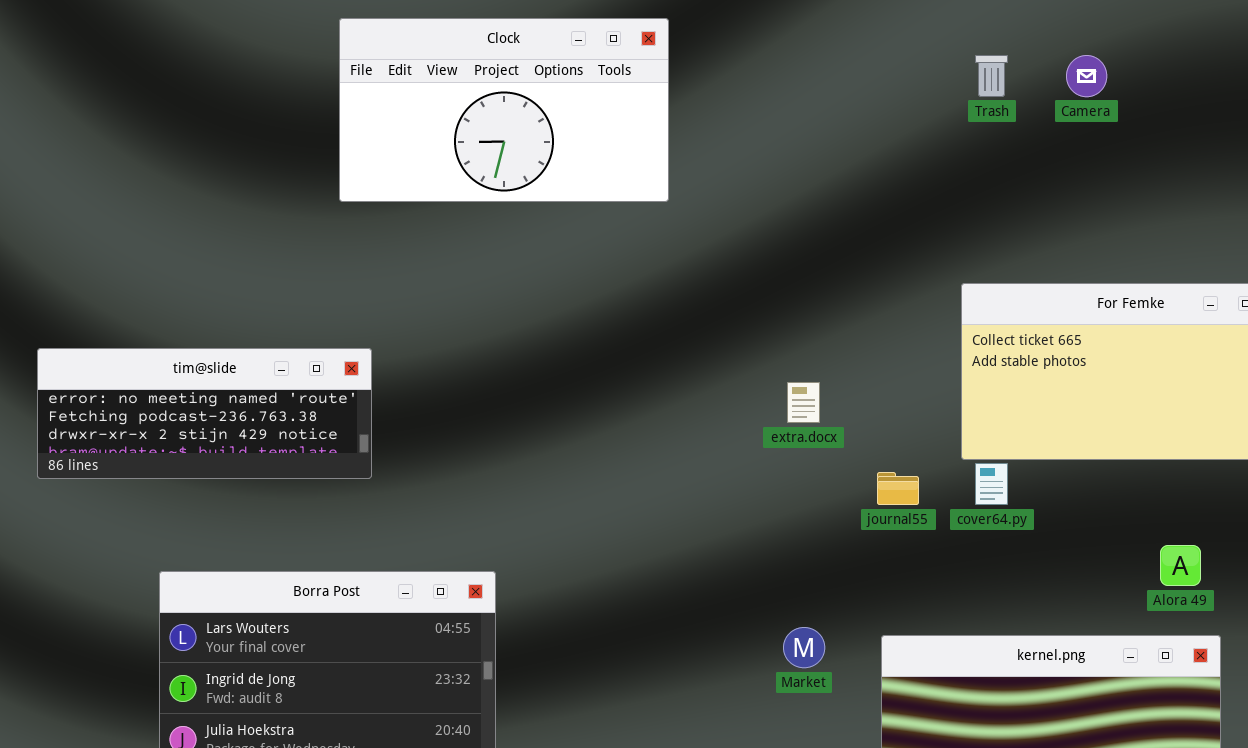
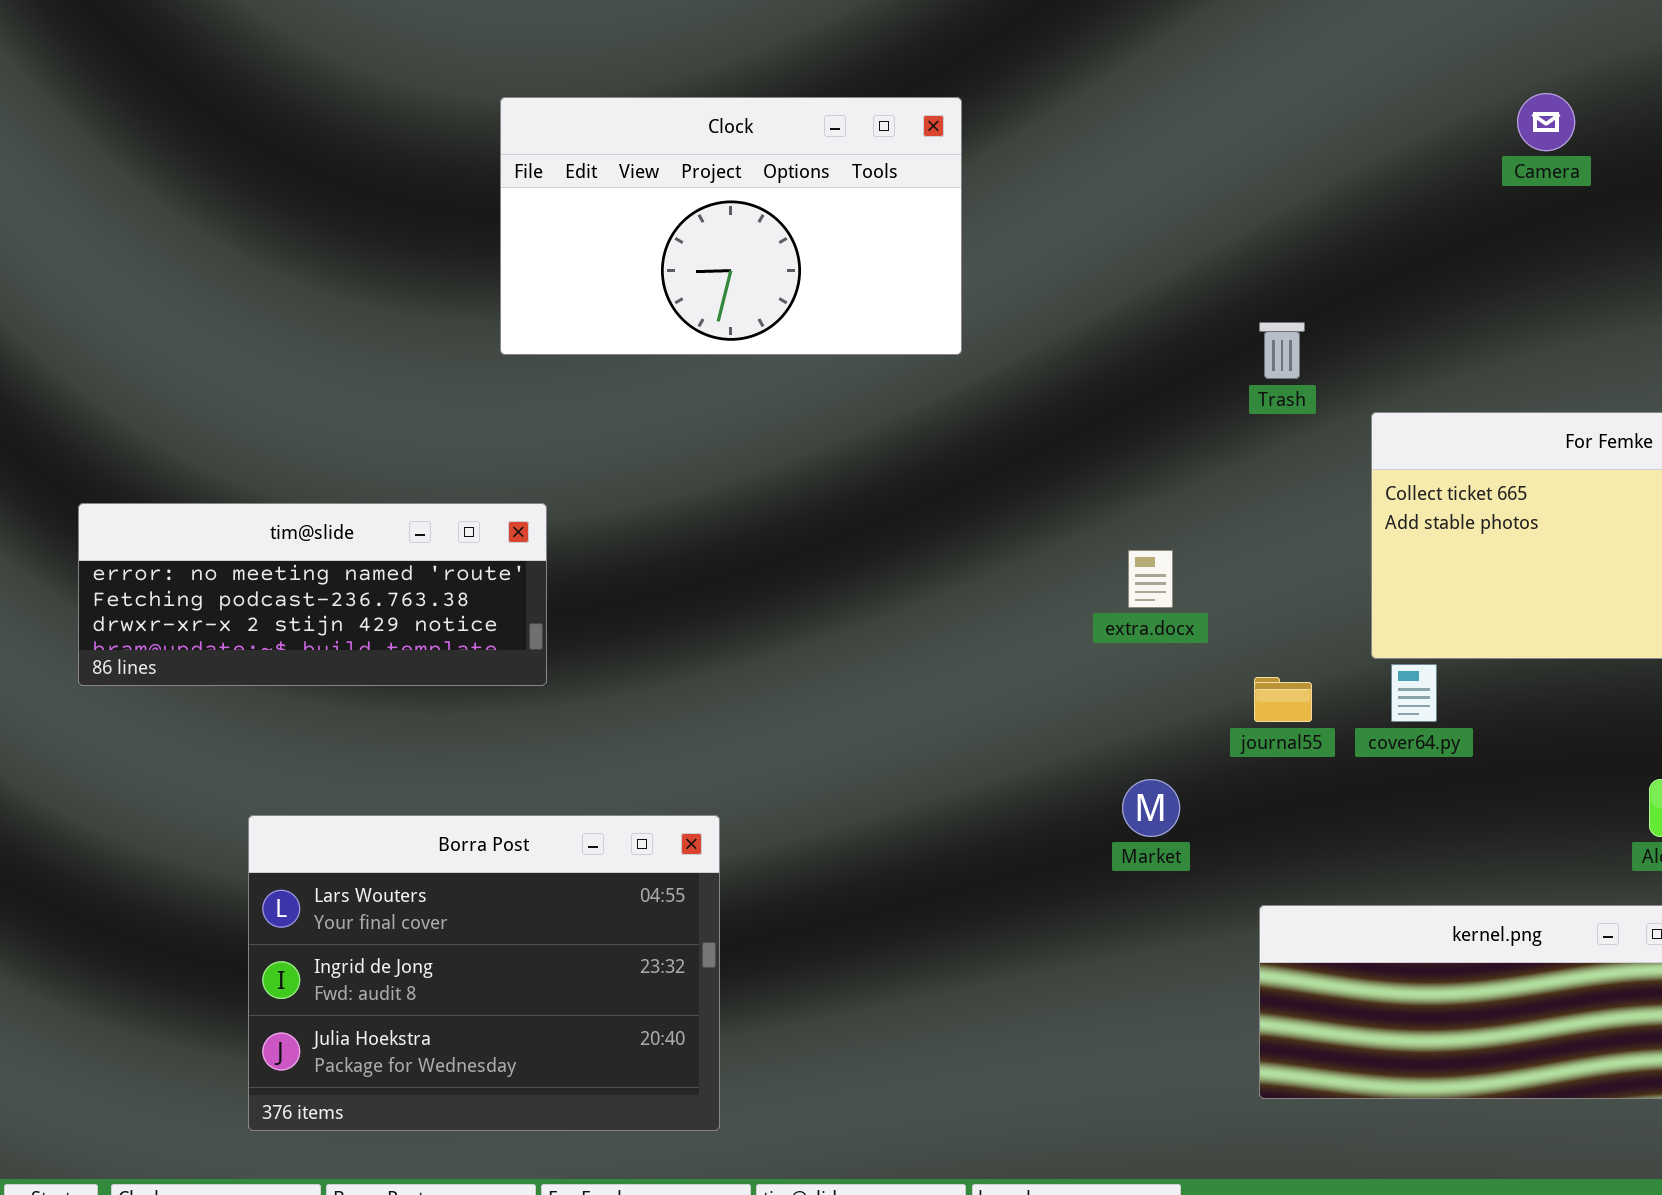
Clock: [339,18,669,202] -> [500,97,962,355], moved
Trash: [975,55,1008,97] -> [1259,322,1305,379], moved
Market: [783,627,825,668] -> [1122,779,1180,837], moved

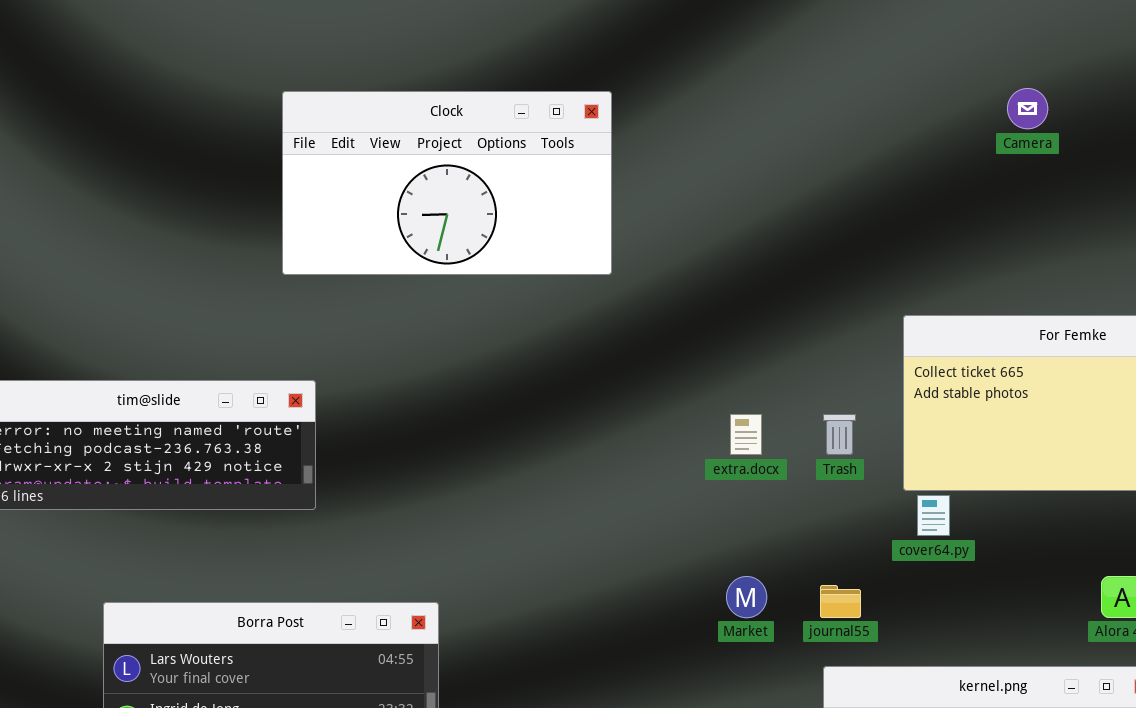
Trash: [1259,322,1305,379] -> [823,414,856,455], moved
journal55: [1254,677,1312,722] -> [820,585,861,618], moved

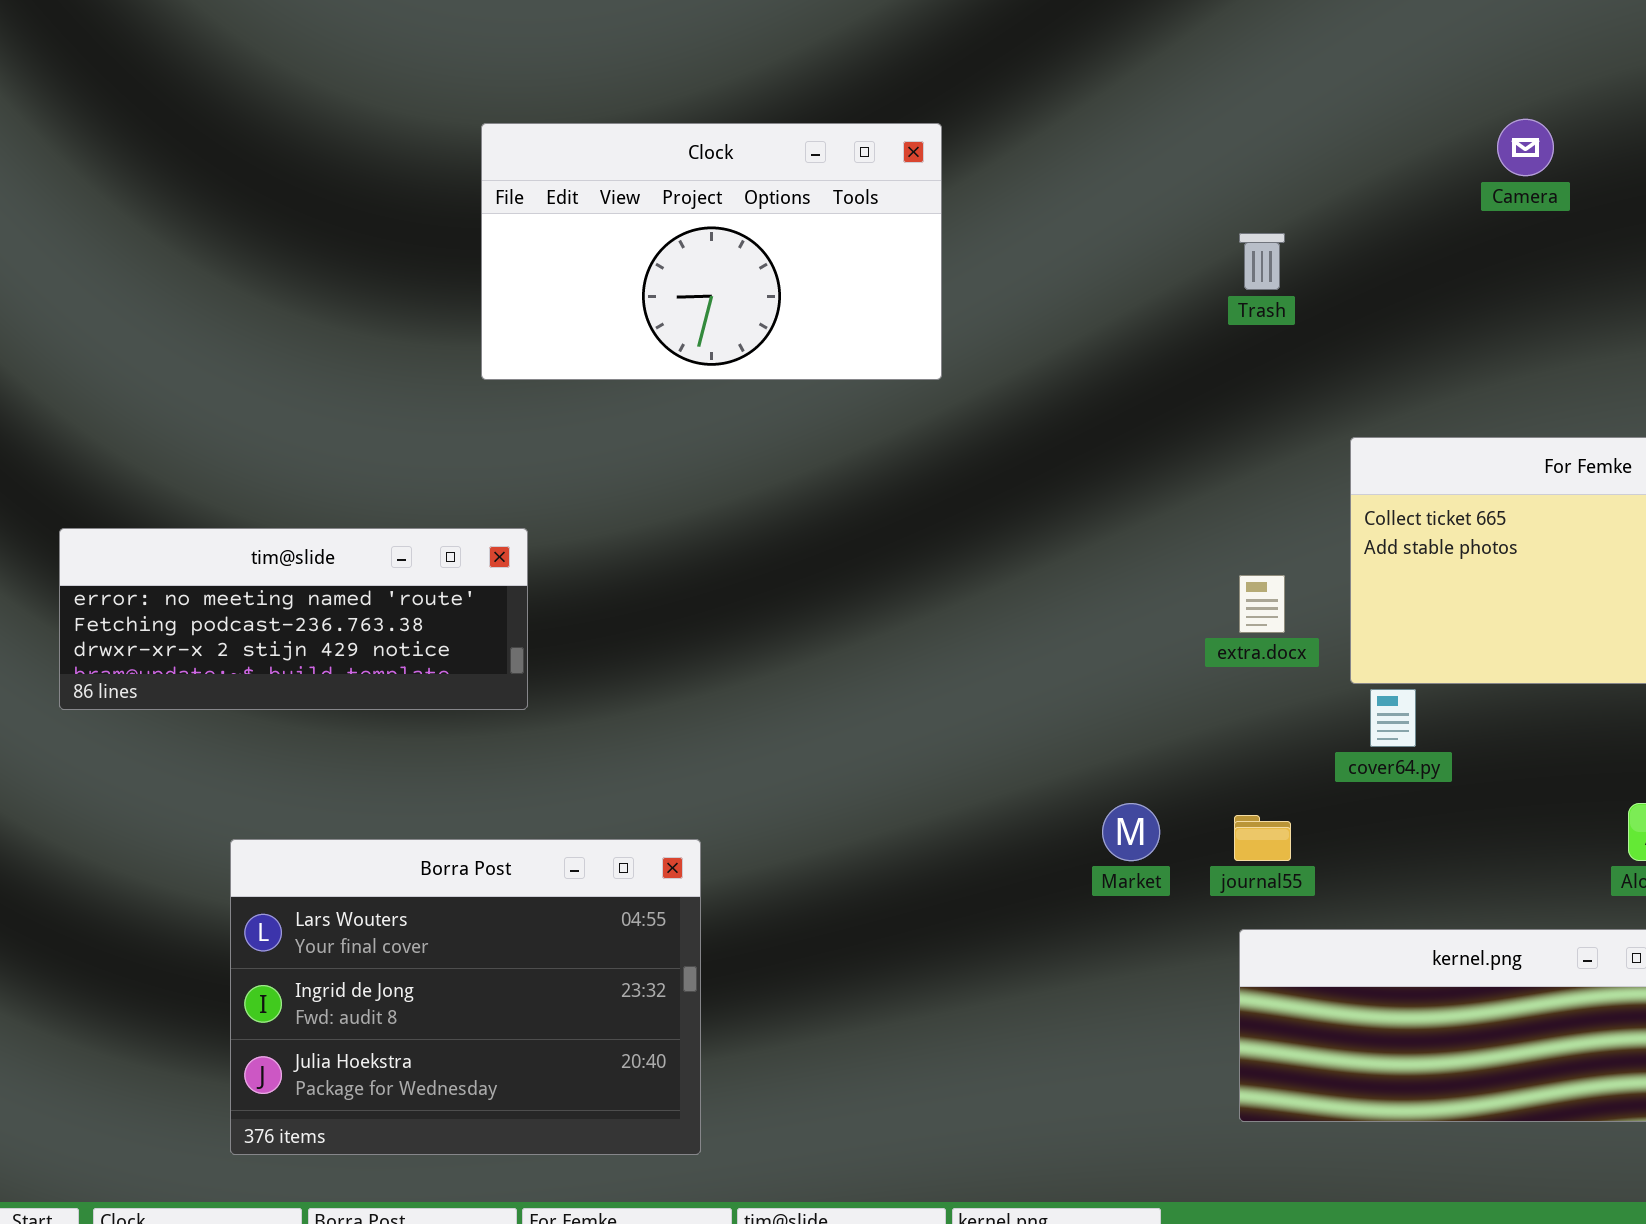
extra.docx: [730,414,762,455] -> [1239,575,1285,633], moved
Trash: [823,414,856,455] -> [1239,233,1285,290], moved

